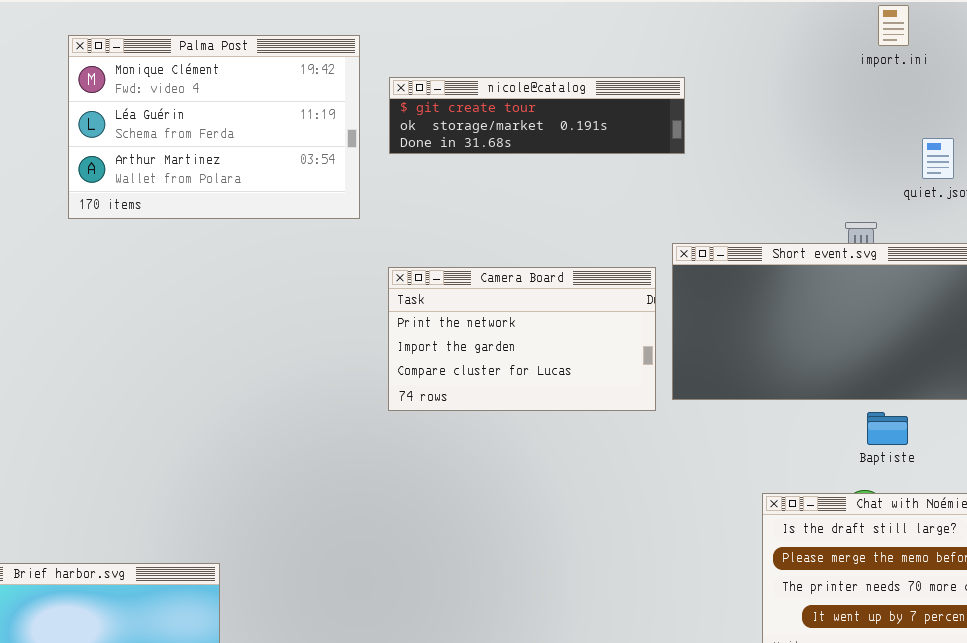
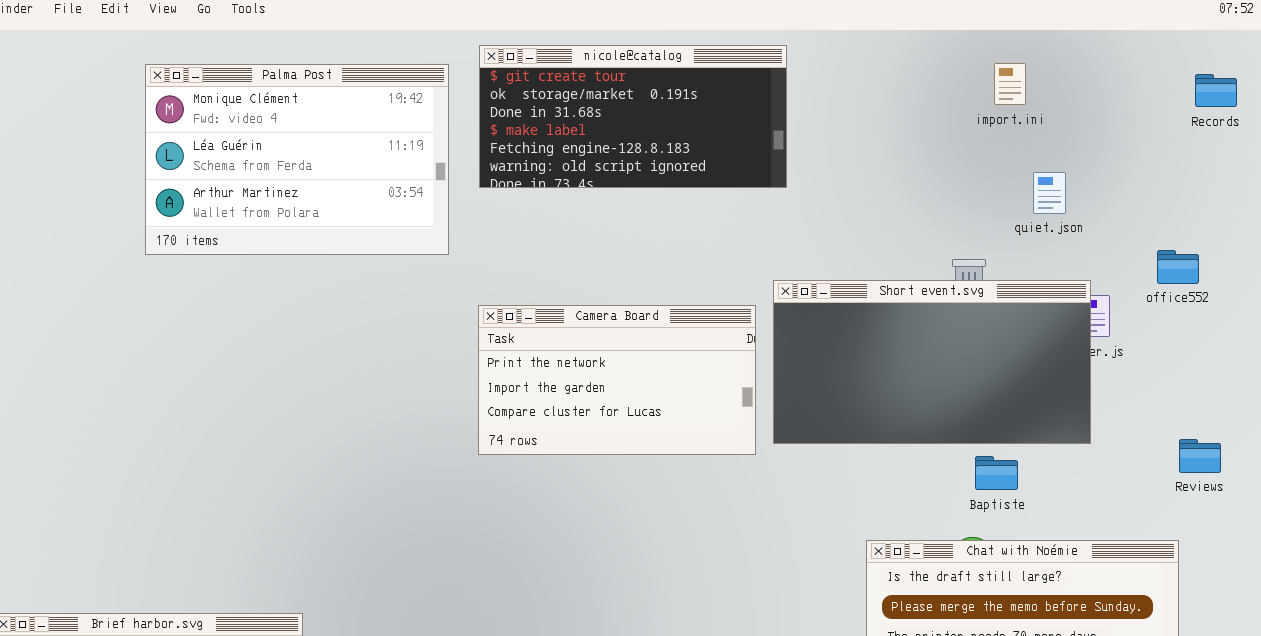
import.ini: [878,5,909,46] -> [994,63,1026,105], moved
nicole@catalog: [389,77,685,154] -> [479,45,787,188], resized

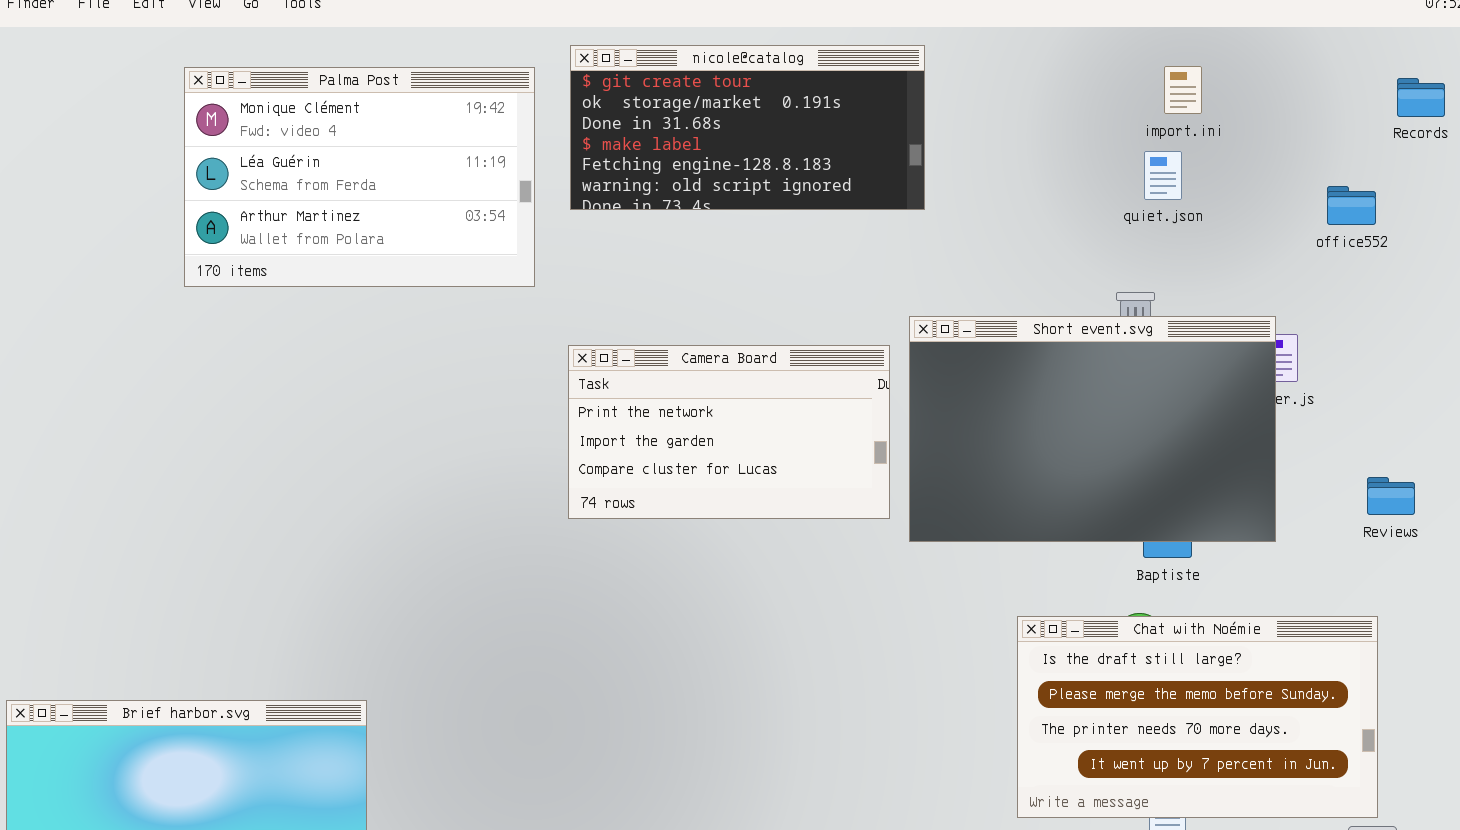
quiet.json: [1033,172,1066,214] -> [1144,151,1182,200], moved
office552: [1157,250,1199,284] -> [1327,186,1376,225], moved
Short event.svg: [773,280,1091,444] -> [909,316,1276,542], resized
Reviews: [1179,439,1221,473] -> [1367,477,1415,515], moved

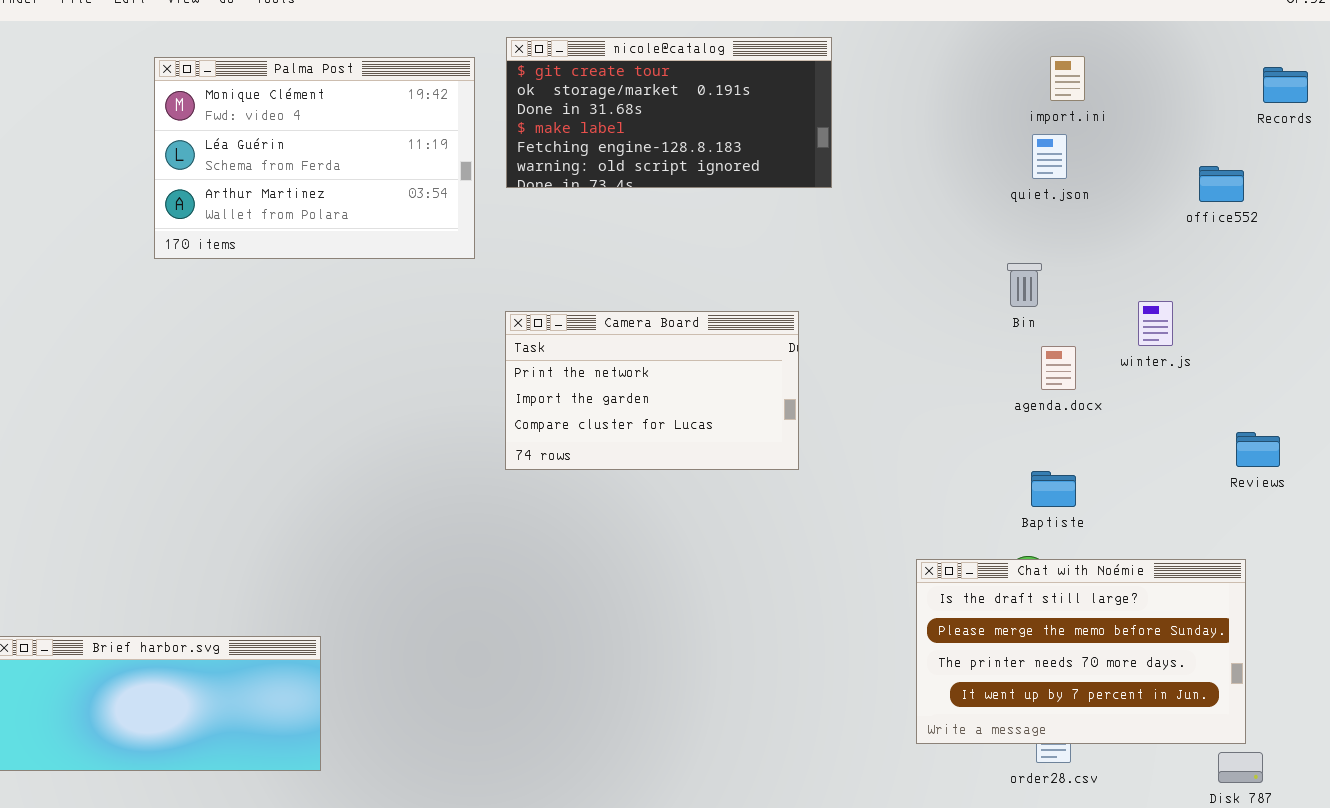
Short event.svg: [909,316,1276,542] -> none, closed

